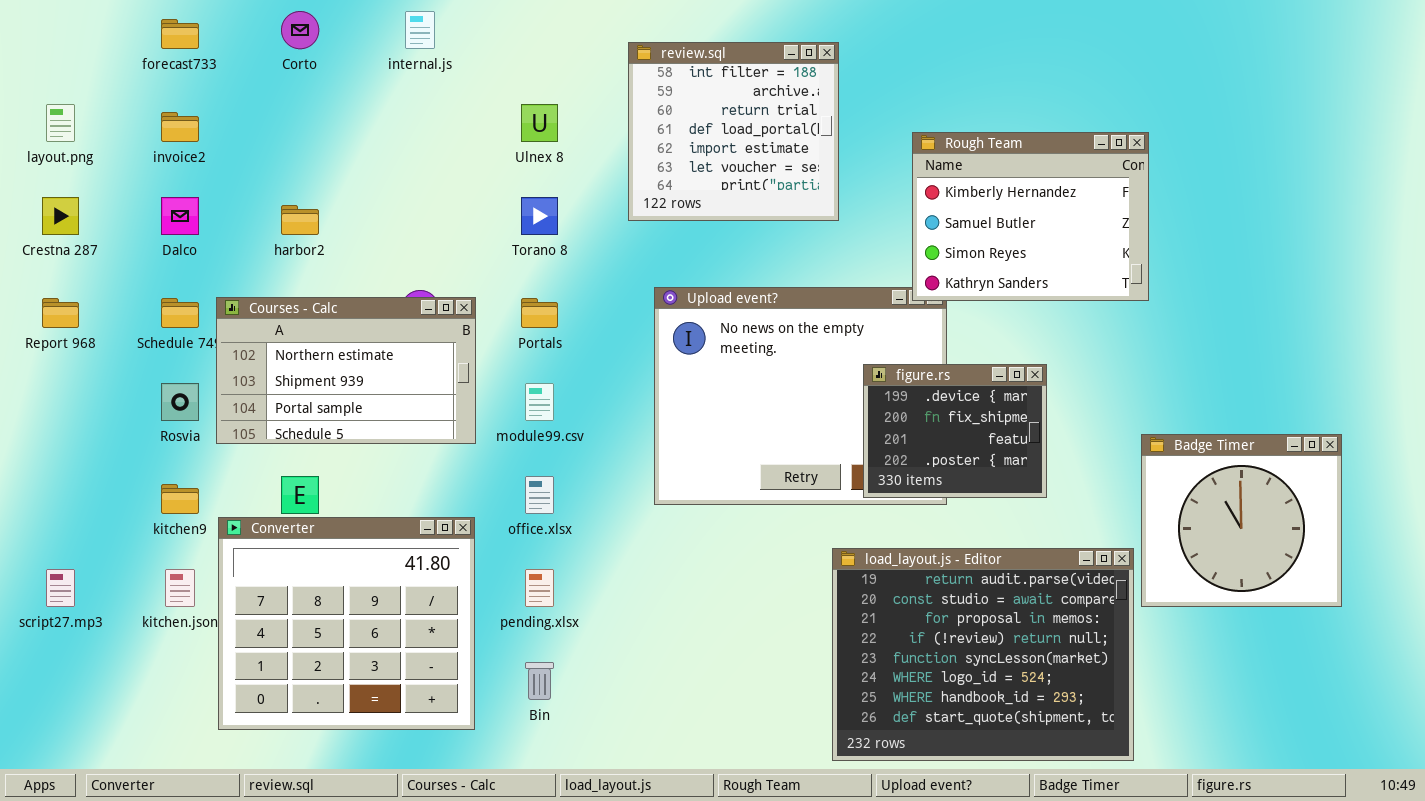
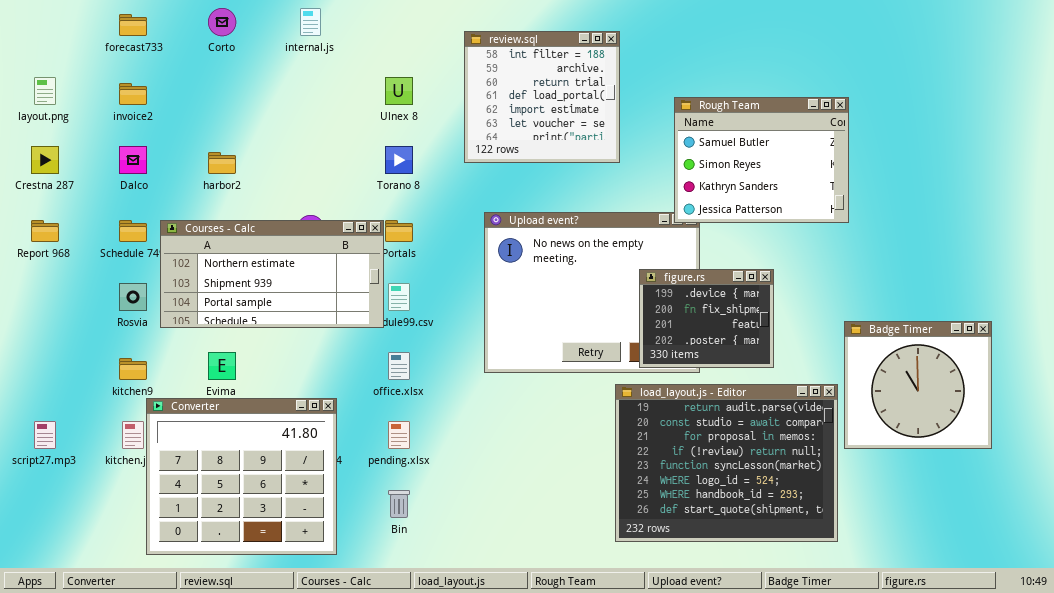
Rough Team: [912,132,1149,301] -> [674,97,849,223], scrolled down 1 row
Courses - Calc: [216,297,476,444] -> [160,220,384,328], resized
Converter: [218,517,475,730] -> [146,398,337,555], moved
load_layout.js - Editor: [832,548,1134,761] -> [615,384,838,542], moved

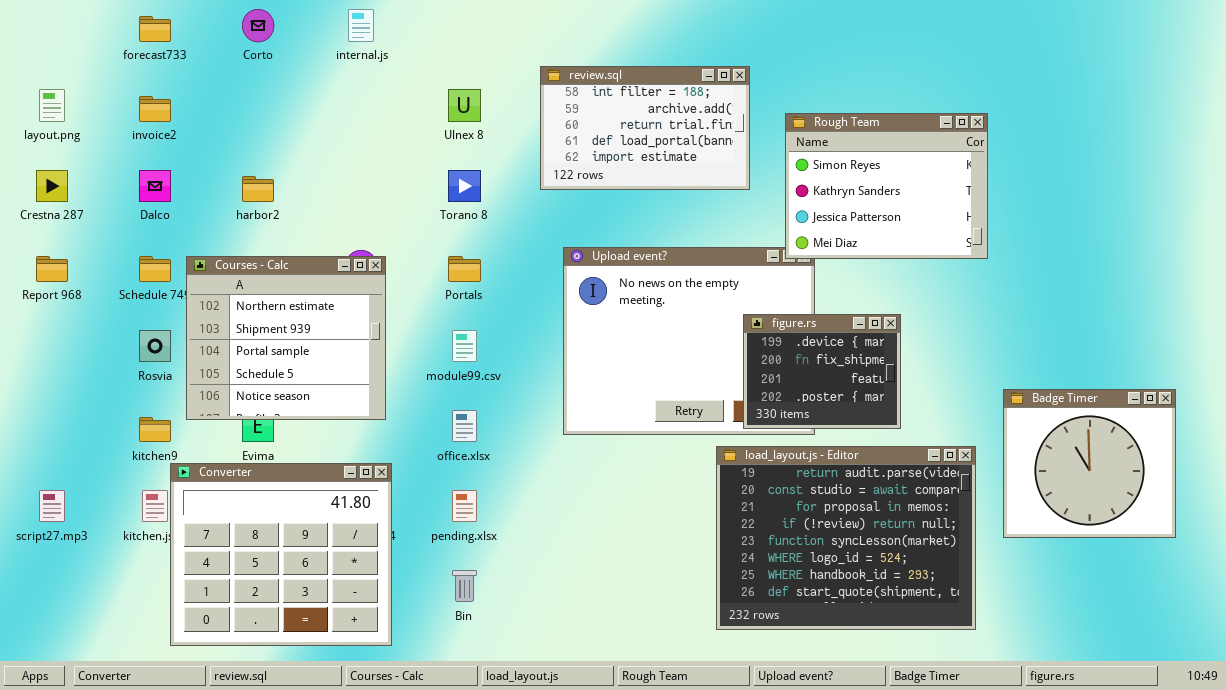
review.sql: [464,31,620,163] -> [540,66,750,190], resized
Rough Team: [674,97,849,223] -> [785,113,988,259], scrolled down 1 row
Courses - Calc: [160,220,384,328] -> [186,256,386,420], resized
Badge Timer: [844,321,992,449] -> [1003,389,1176,538], moved

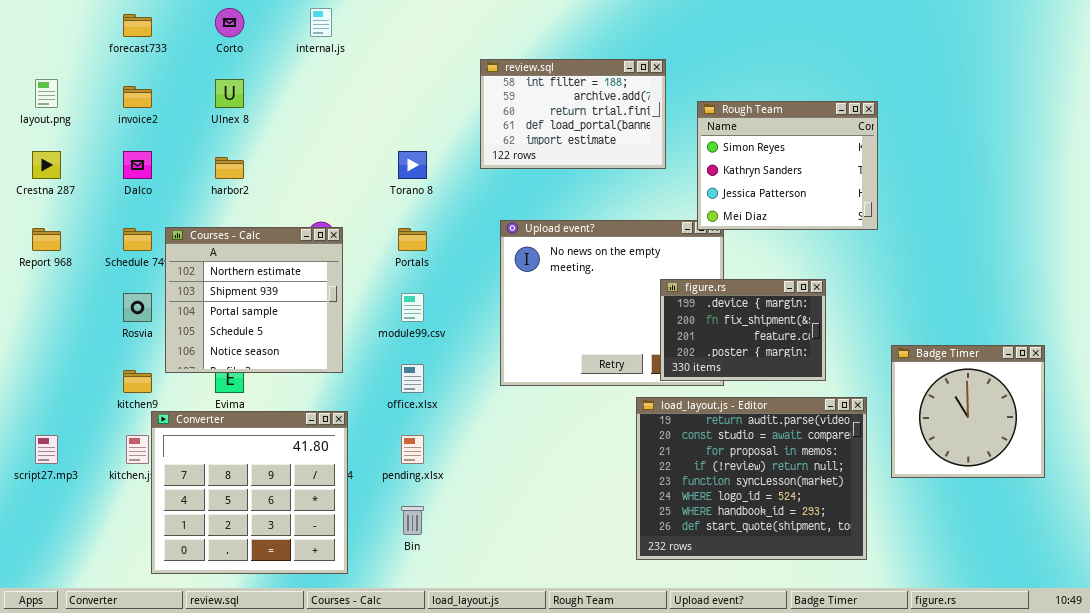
Ulnex 8: [448,89,481,122] -> [215,79,244,108], moved
figure.rs: [743,314,901,429] -> [660,279,826,381], resized

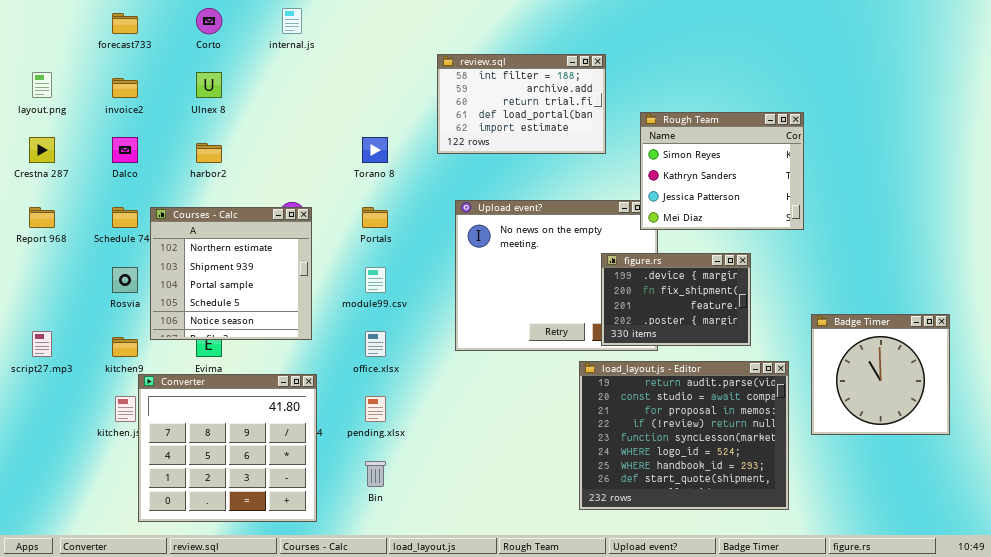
Rough Team: [697,101,878,230] -> [640,112,804,230], moved
script27.mp3: [35,435,58,464] -> [32,331,52,357], moved

